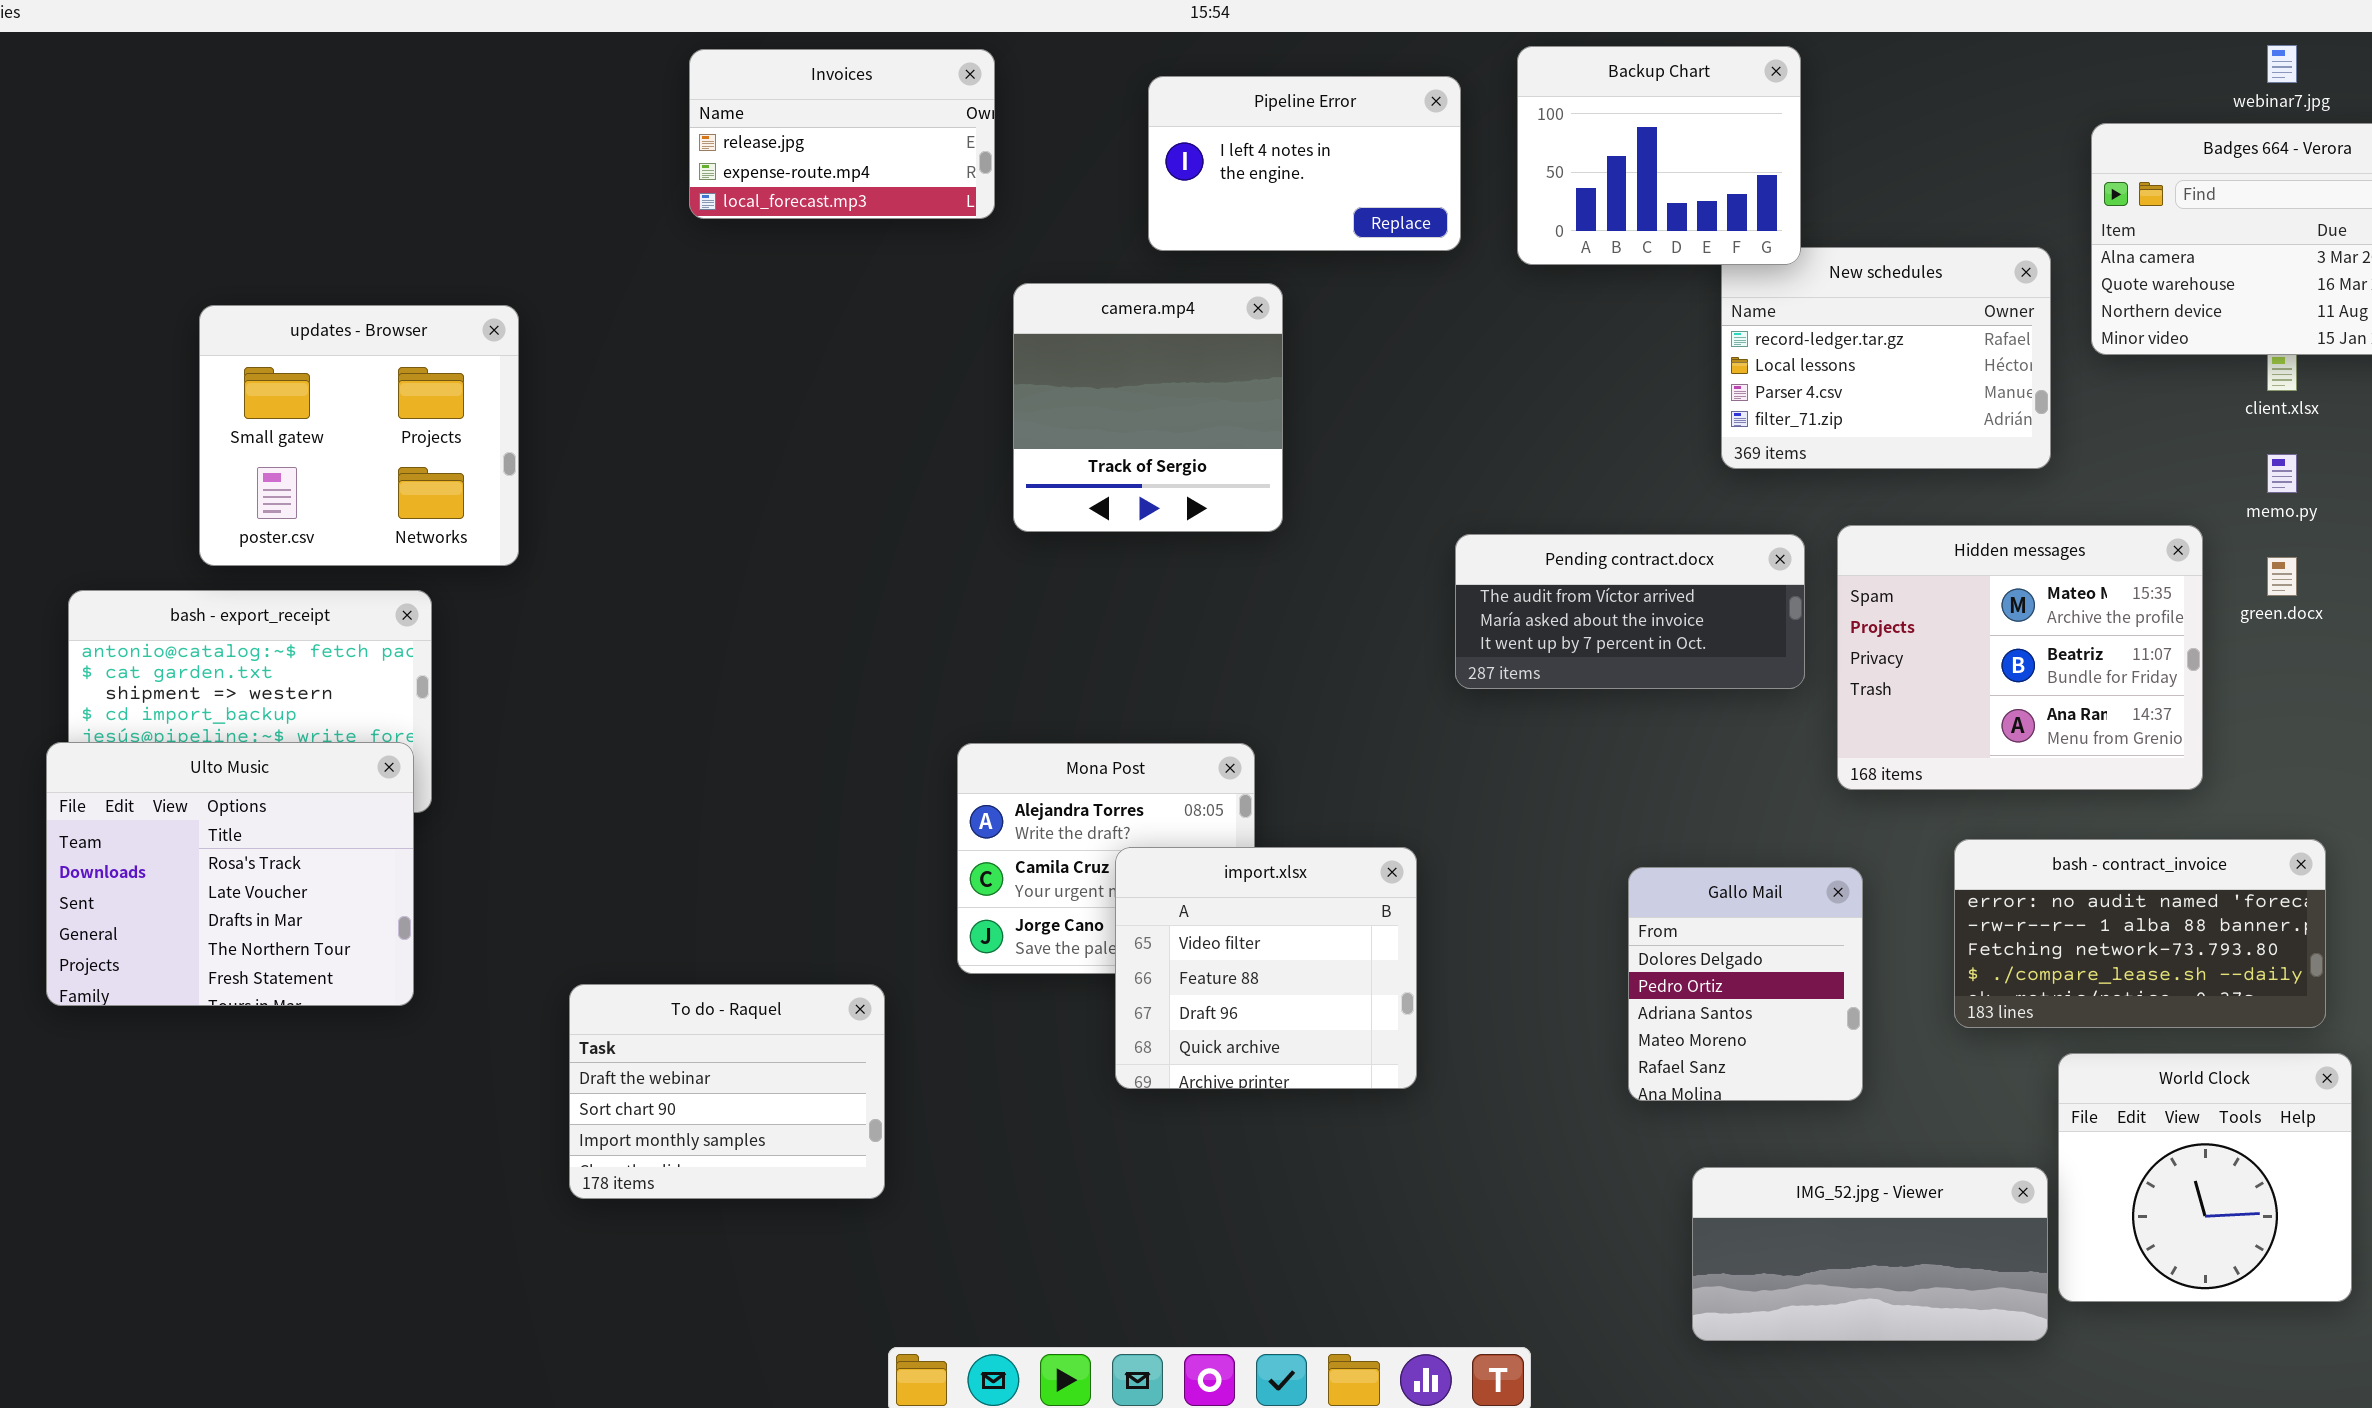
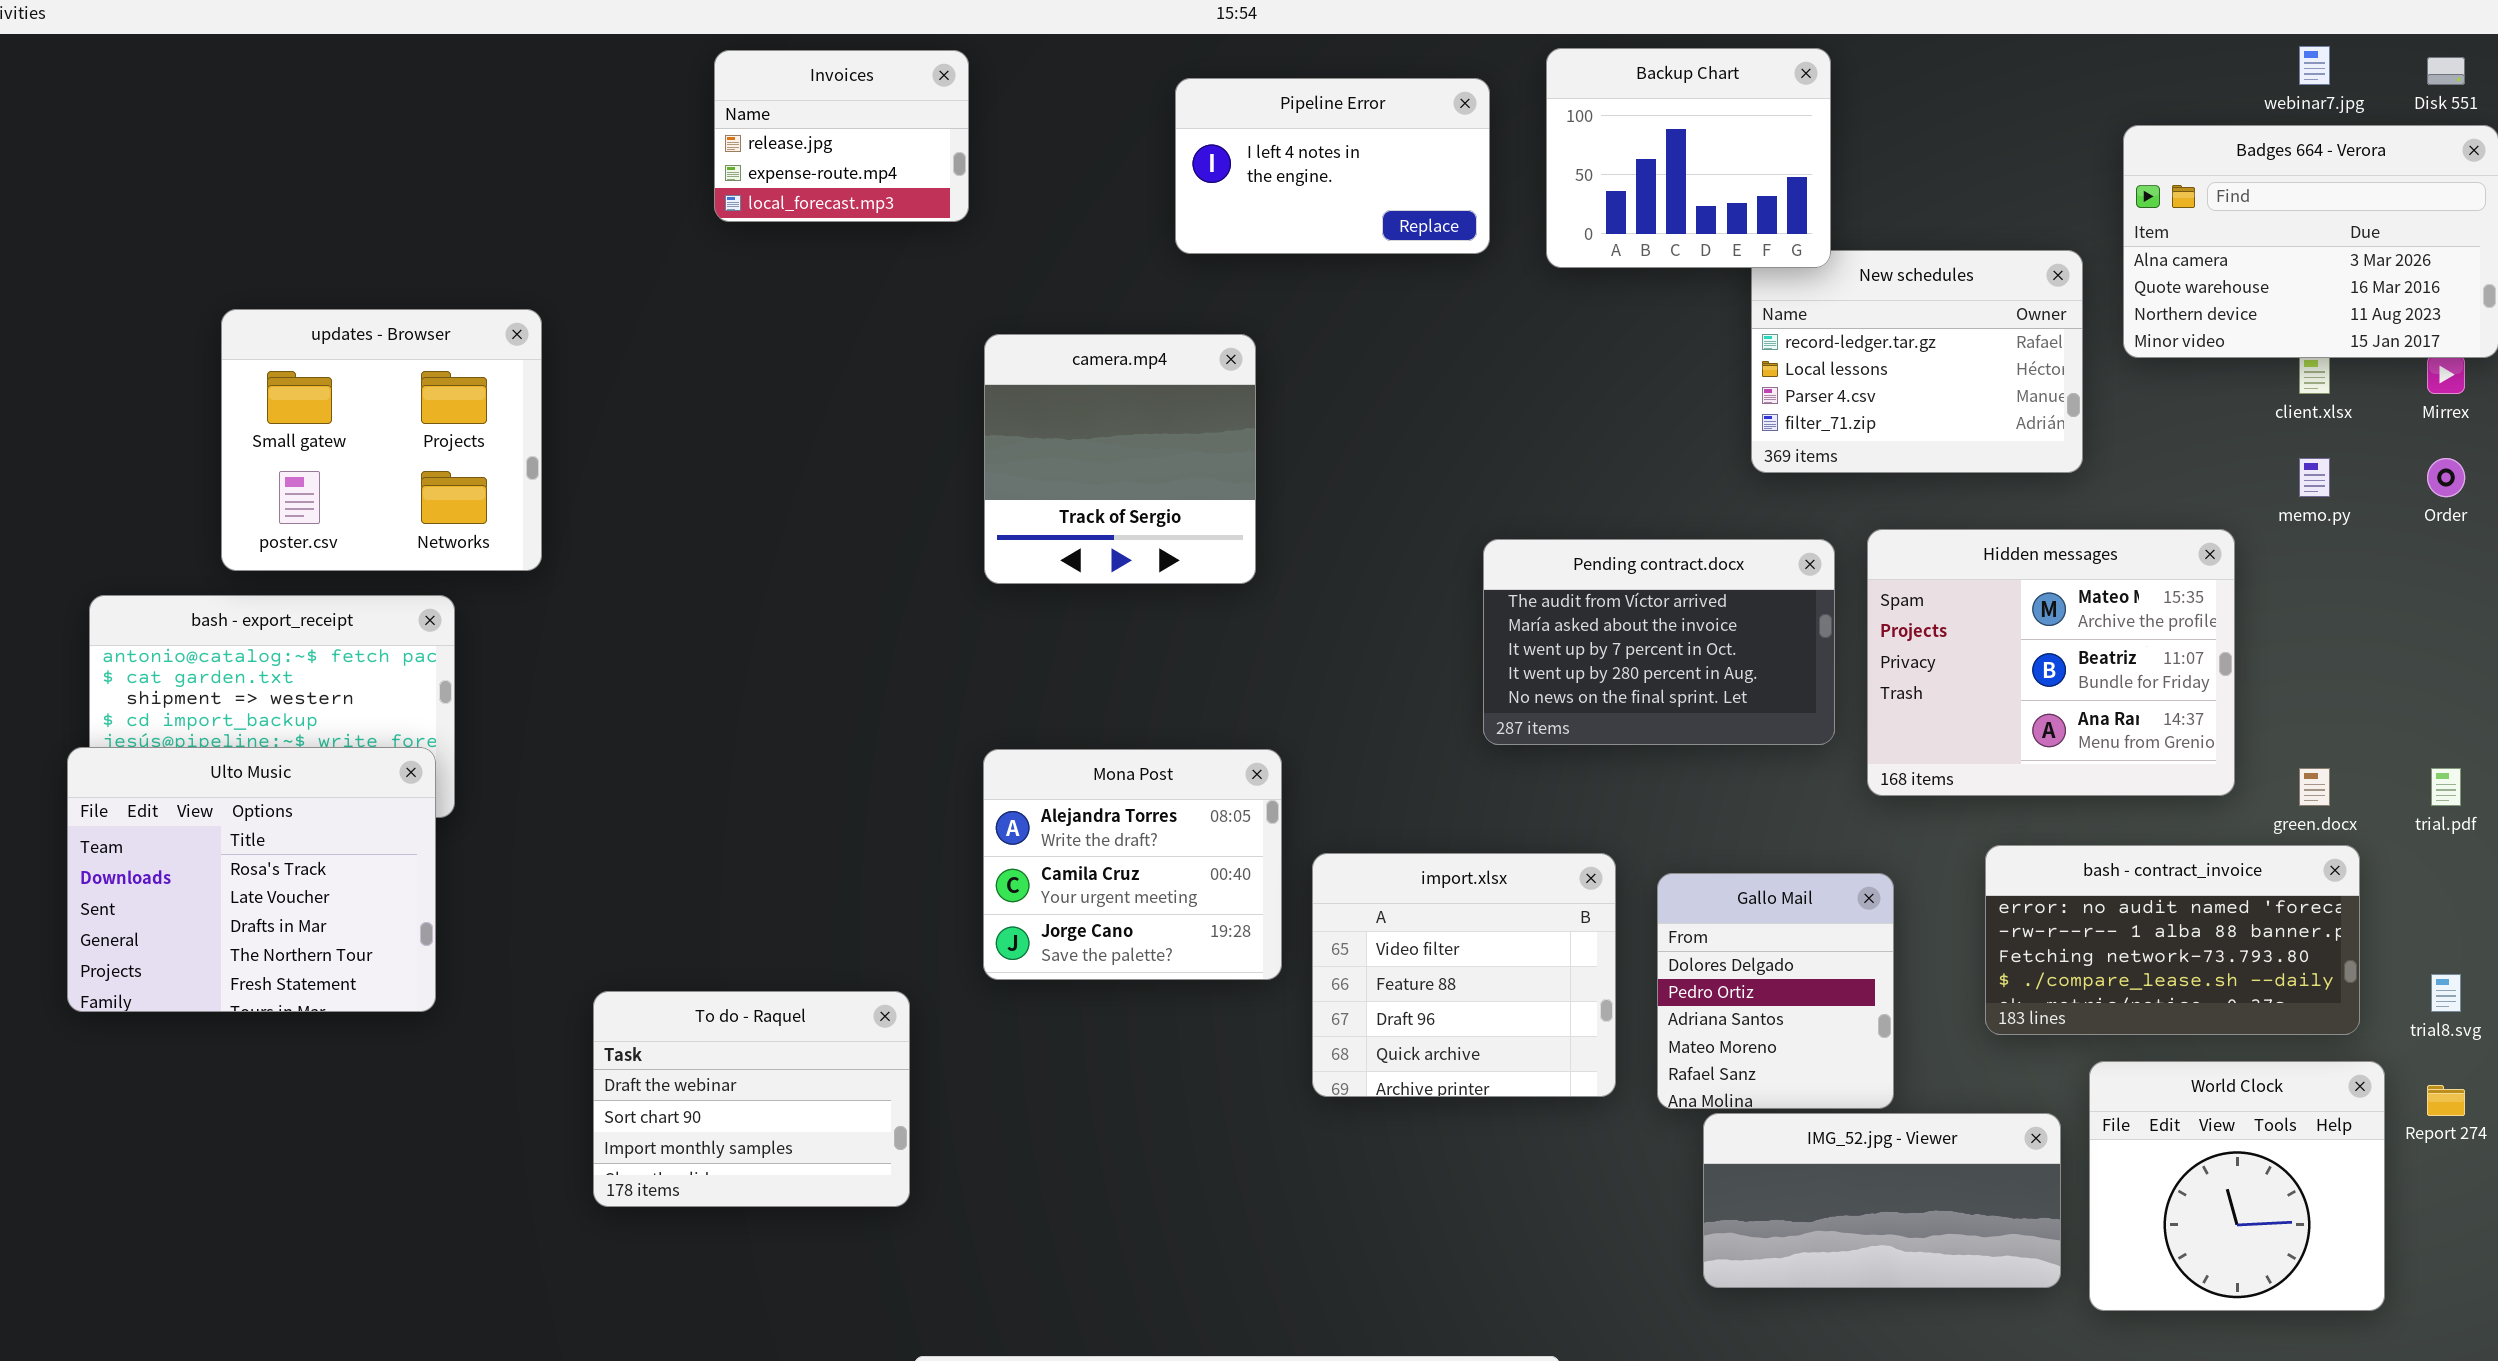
Invoices: [689,49,995,219] -> [714,50,969,222], resized
camera.mp4: [1013,283,1283,532] -> [984,334,1256,584], moved
Pending contract.docx: [1455,534,1805,689] -> [1483,539,1835,745], resized
green.docx: [2267,557,2297,596] -> [2299,768,2330,806], moved
import.xlsx: [1115,847,1417,1089] -> [1312,853,1616,1097], moved
IMG_52.jpg - Viewer: [1692,1167,2048,1341] -> [1703,1113,2061,1288], moved

